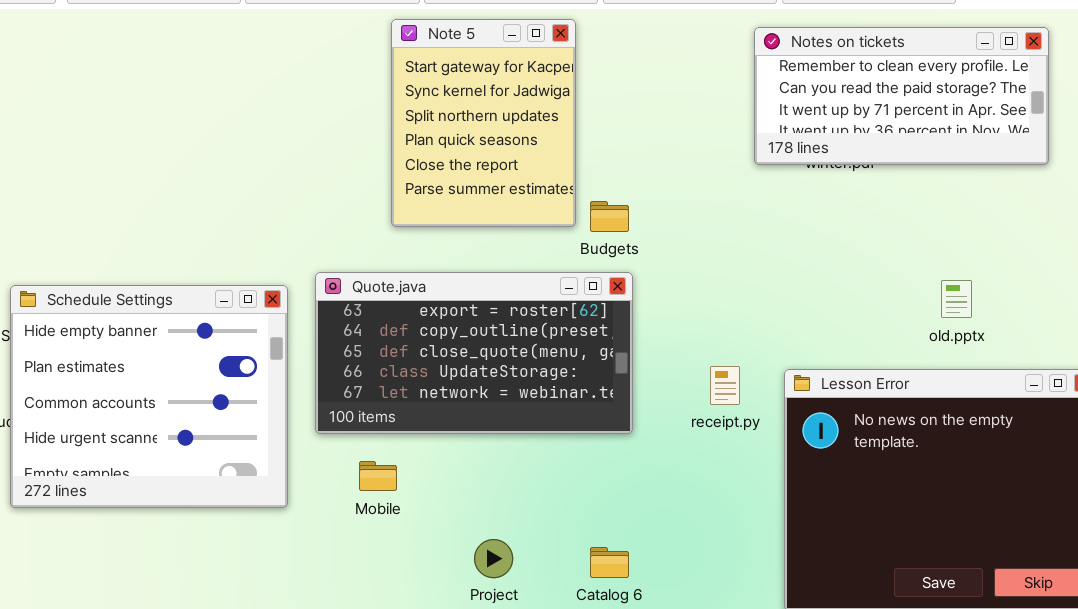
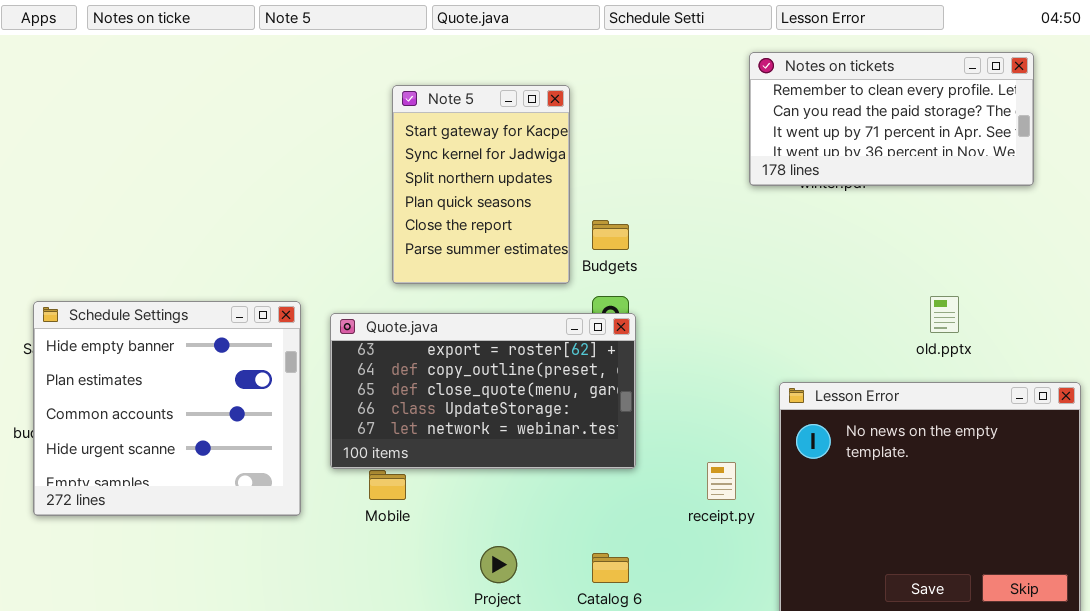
Note 5: [391,19,576,227] -> [392,85,570,284], moved
Quote.java: [315,272,633,434] -> [330,313,636,469], moved
receipt.py: [710,366,740,405] -> [707,462,736,500], moved

